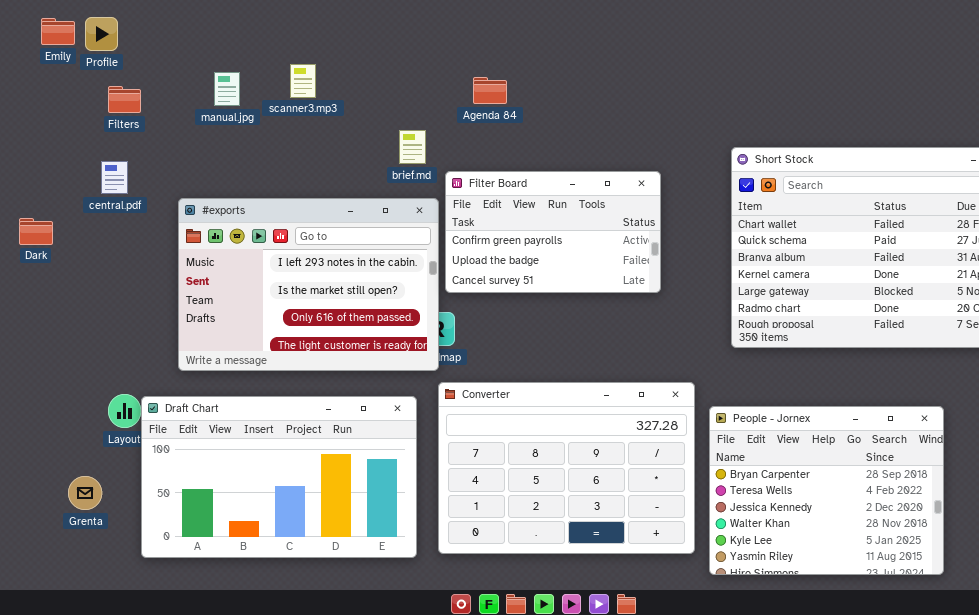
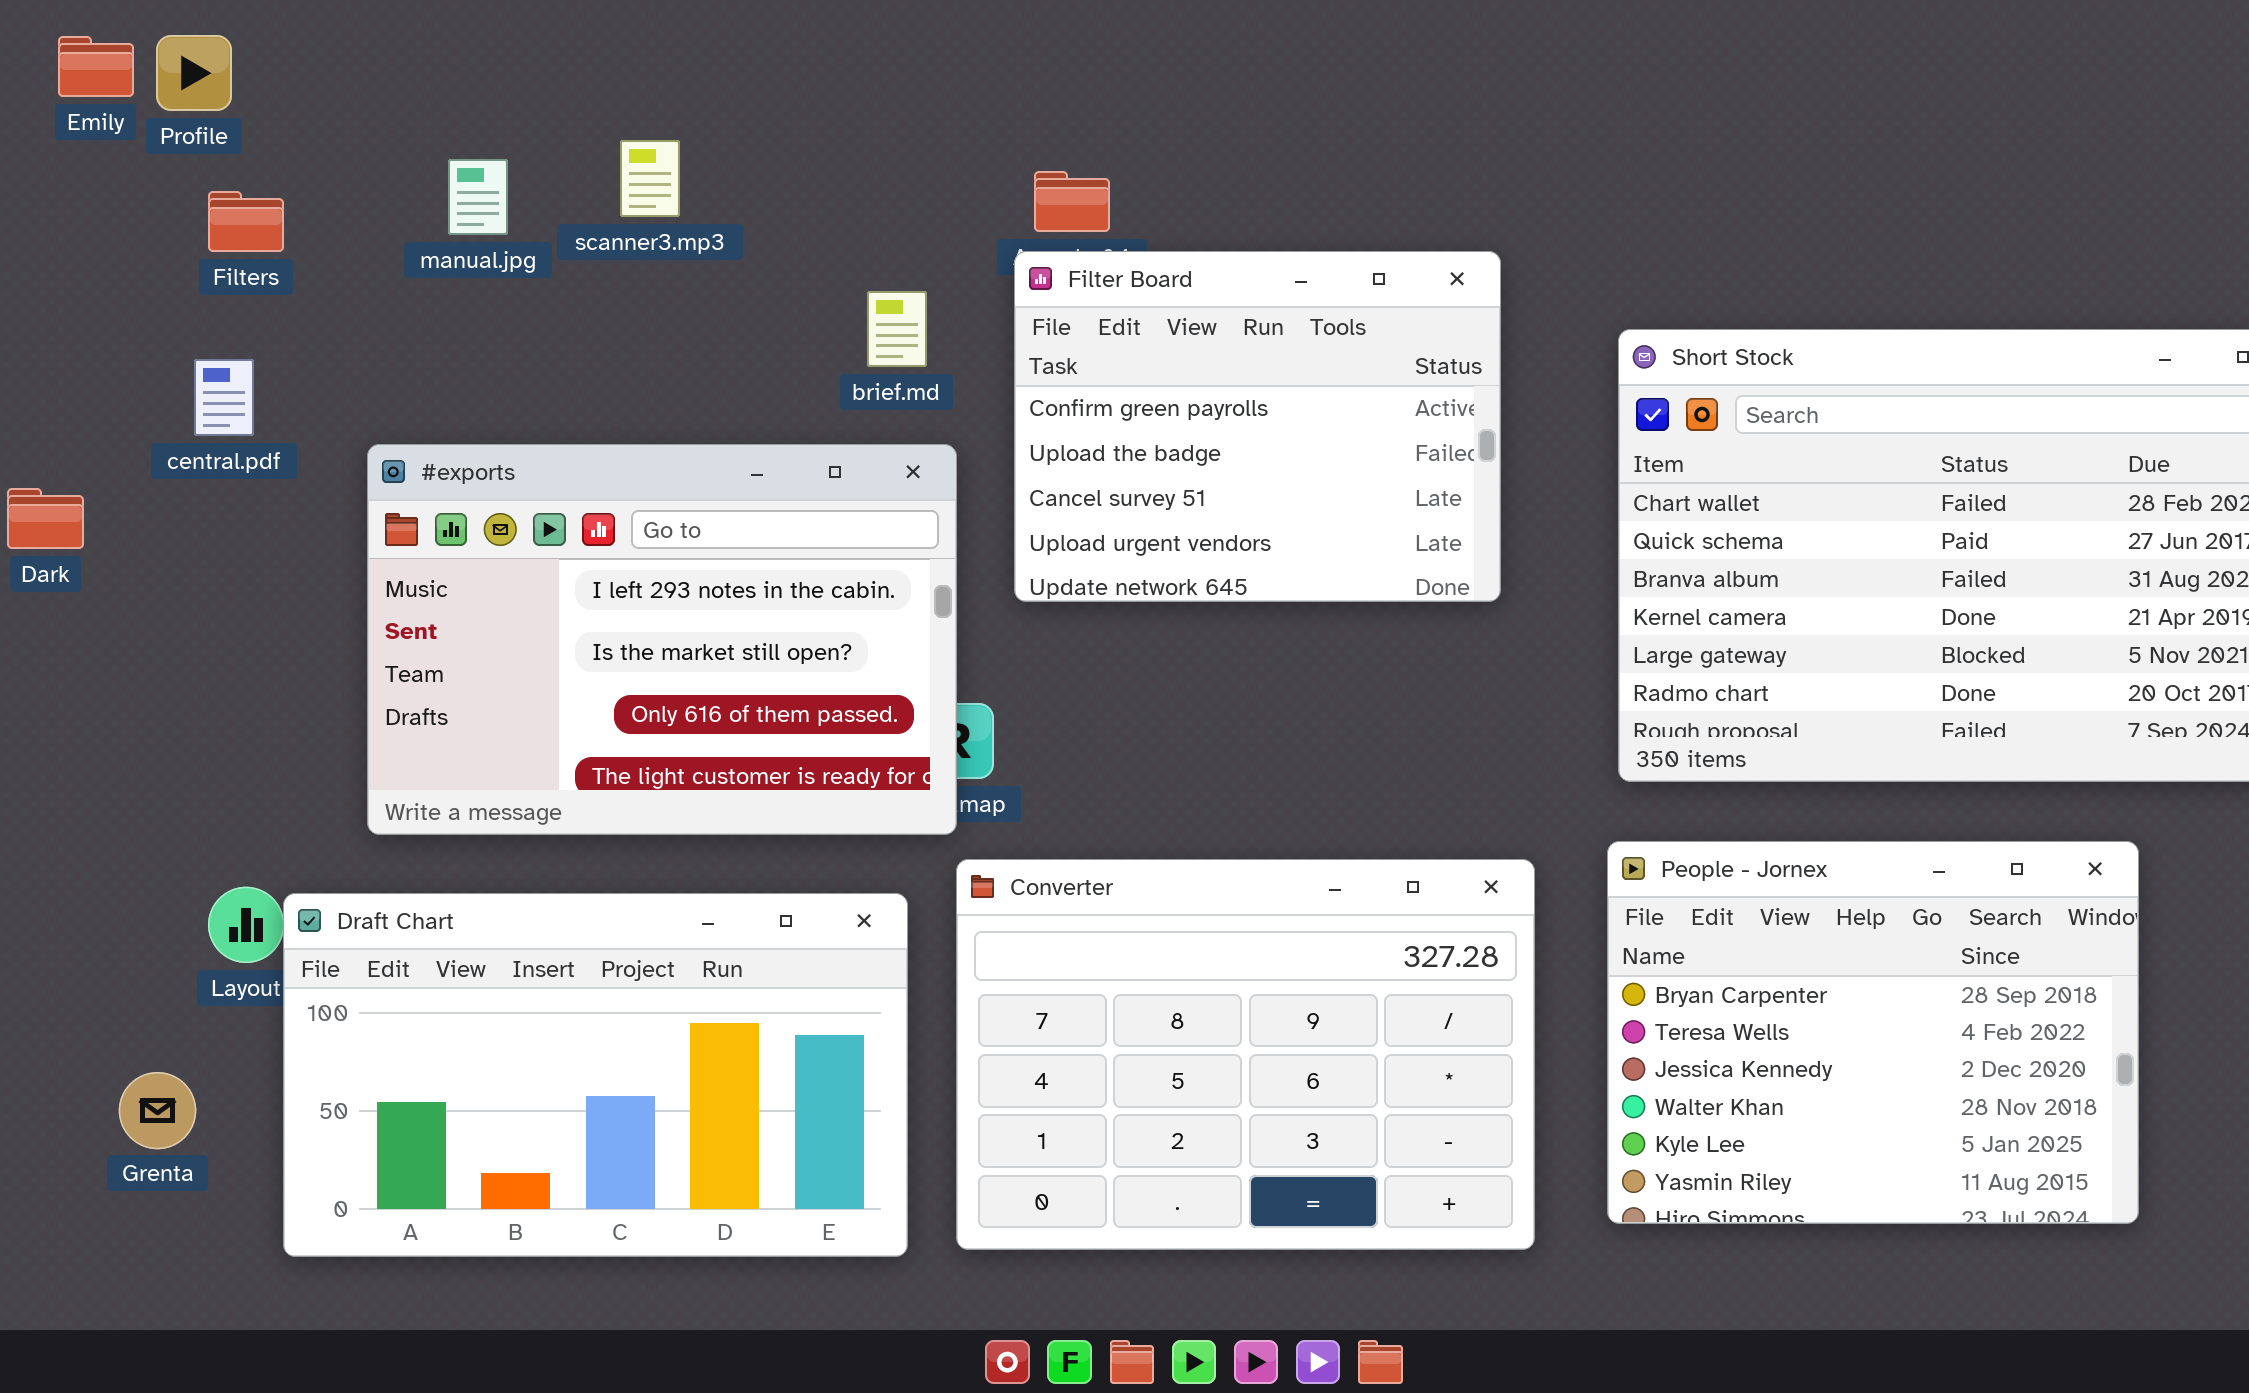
Filter Board: [445,171,661,293] -> [1014,251,1501,602], moved, resized
People - Jornex: [709,406,944,575] -> [1607,841,2139,1224], moved

